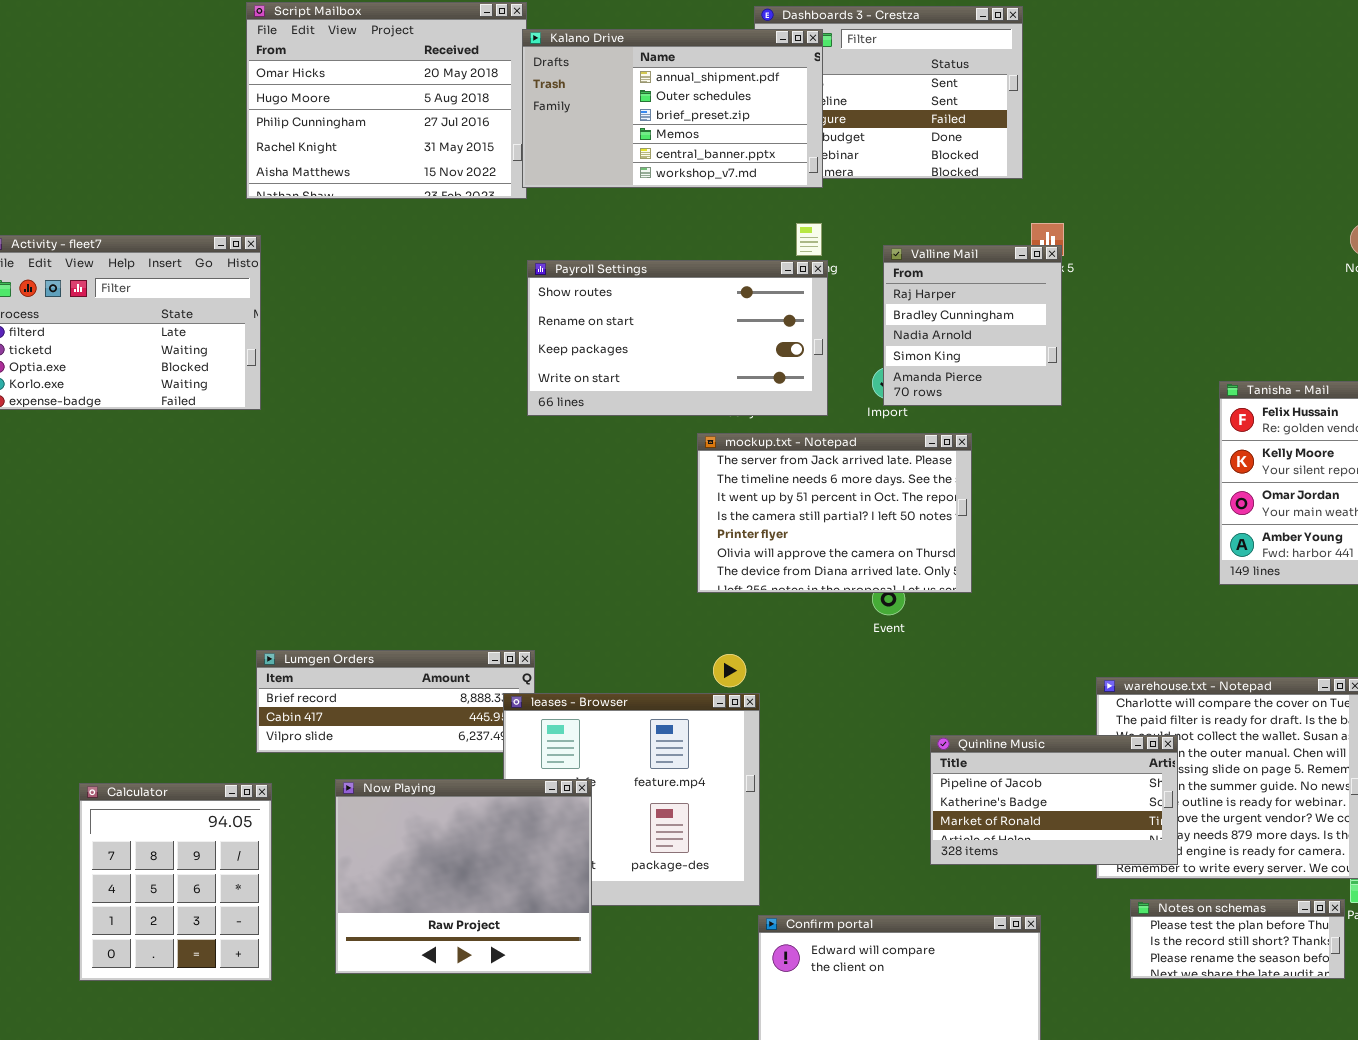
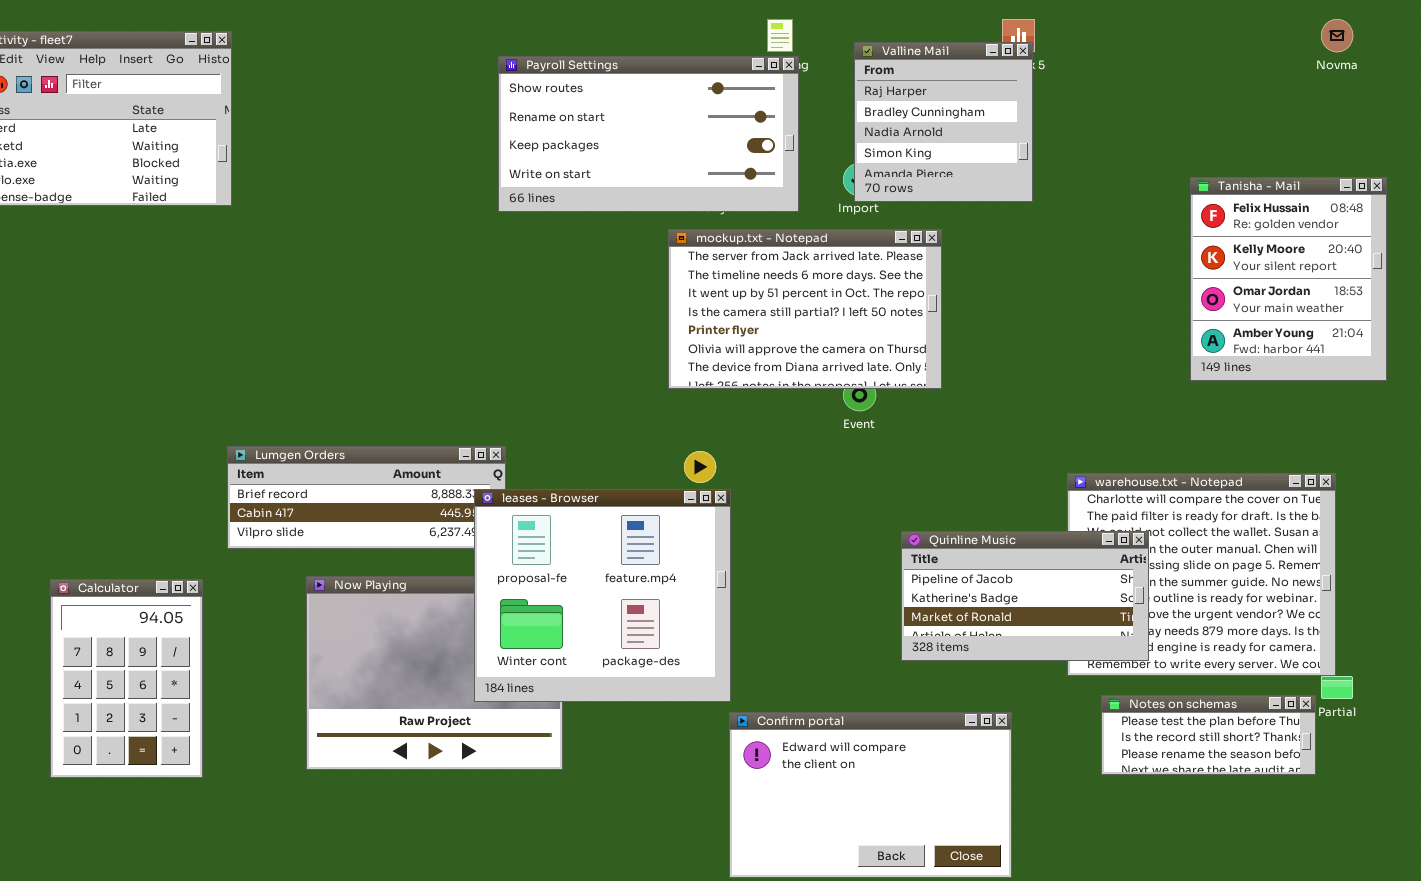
leases - Browser: [503,693,760,906] -> [474,489,731,702], raised
Calculator: [79,783,272,981] -> [50,579,203,778], resized

